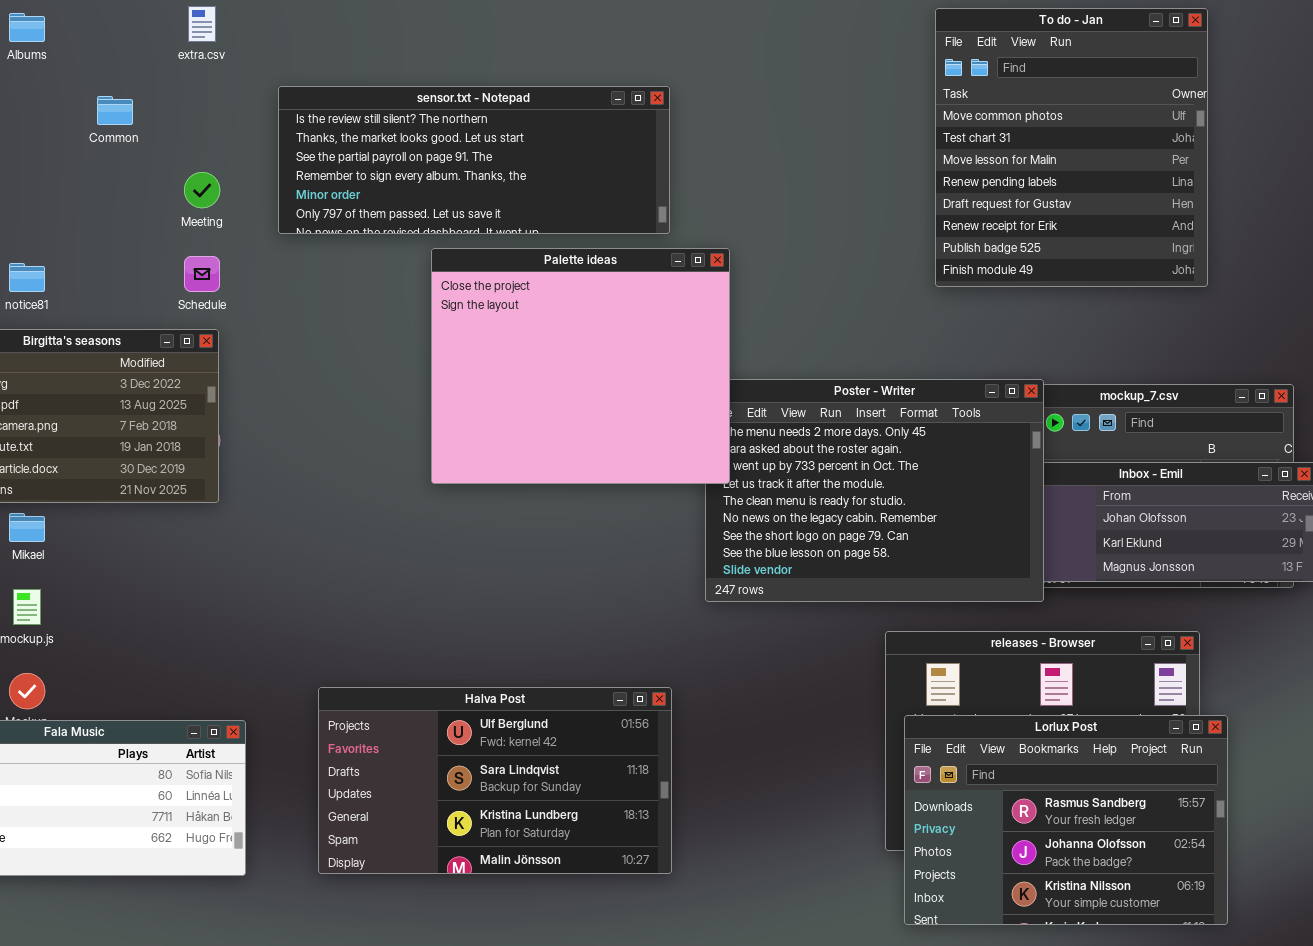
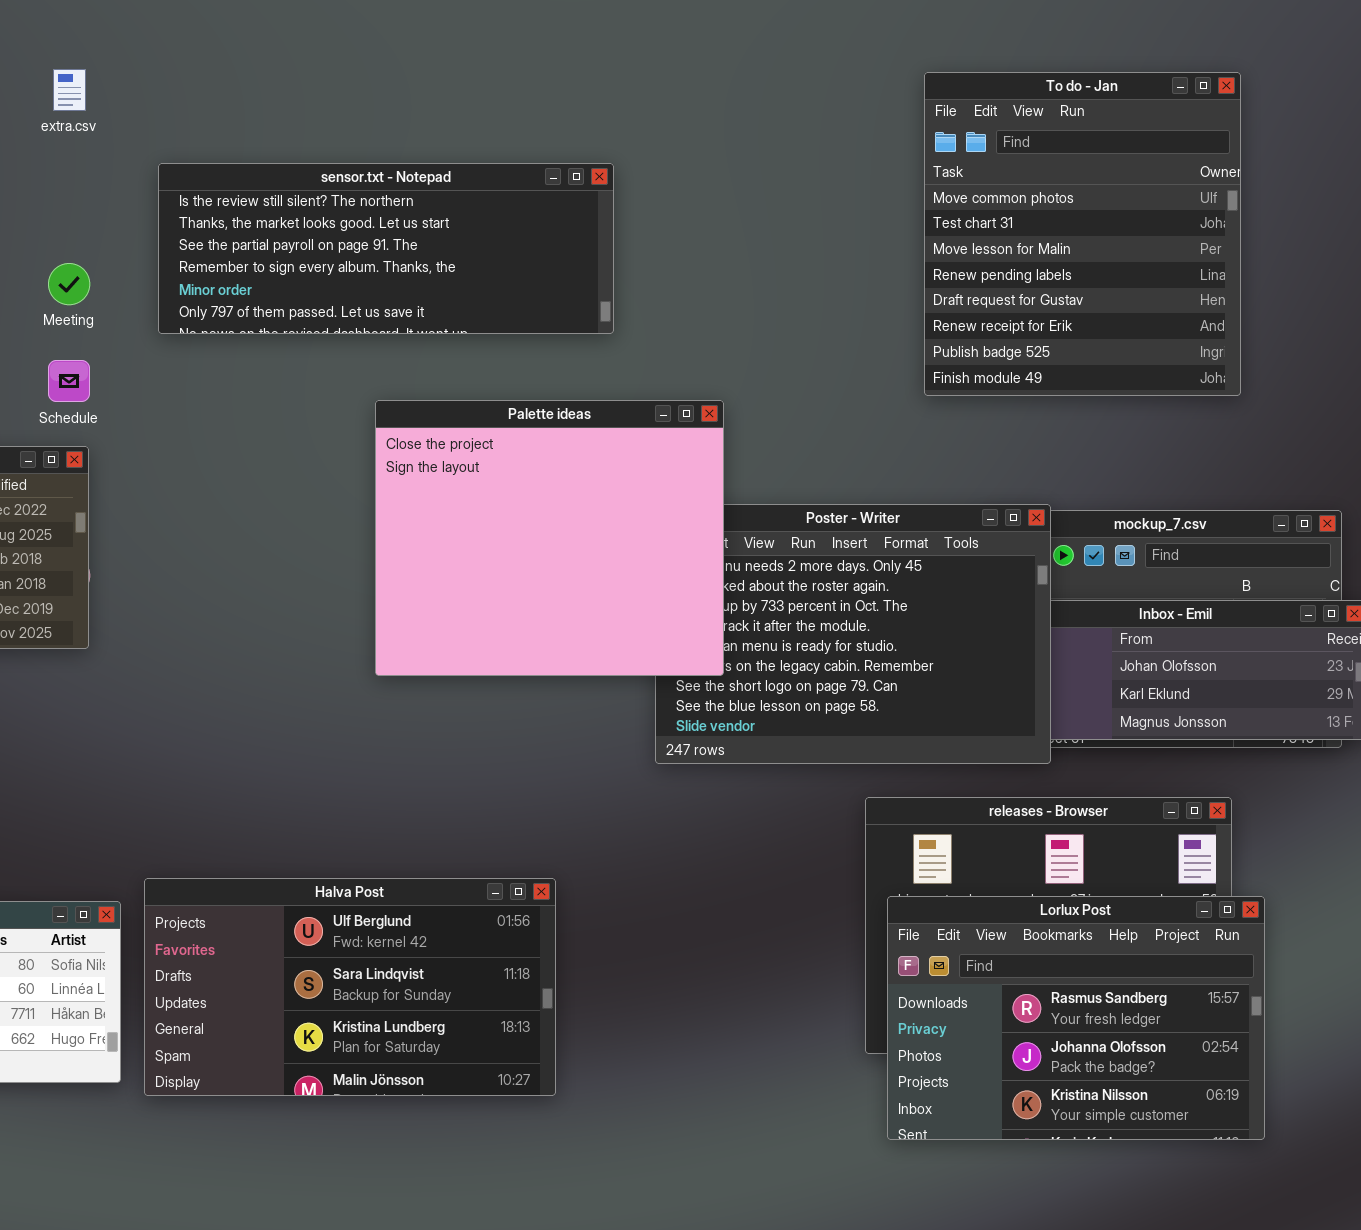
Palette ideas: [431,248,730,484] -> [375,400,724,676], moved
Halva Post: [318,687,672,874] -> [144,878,556,1096], moved

